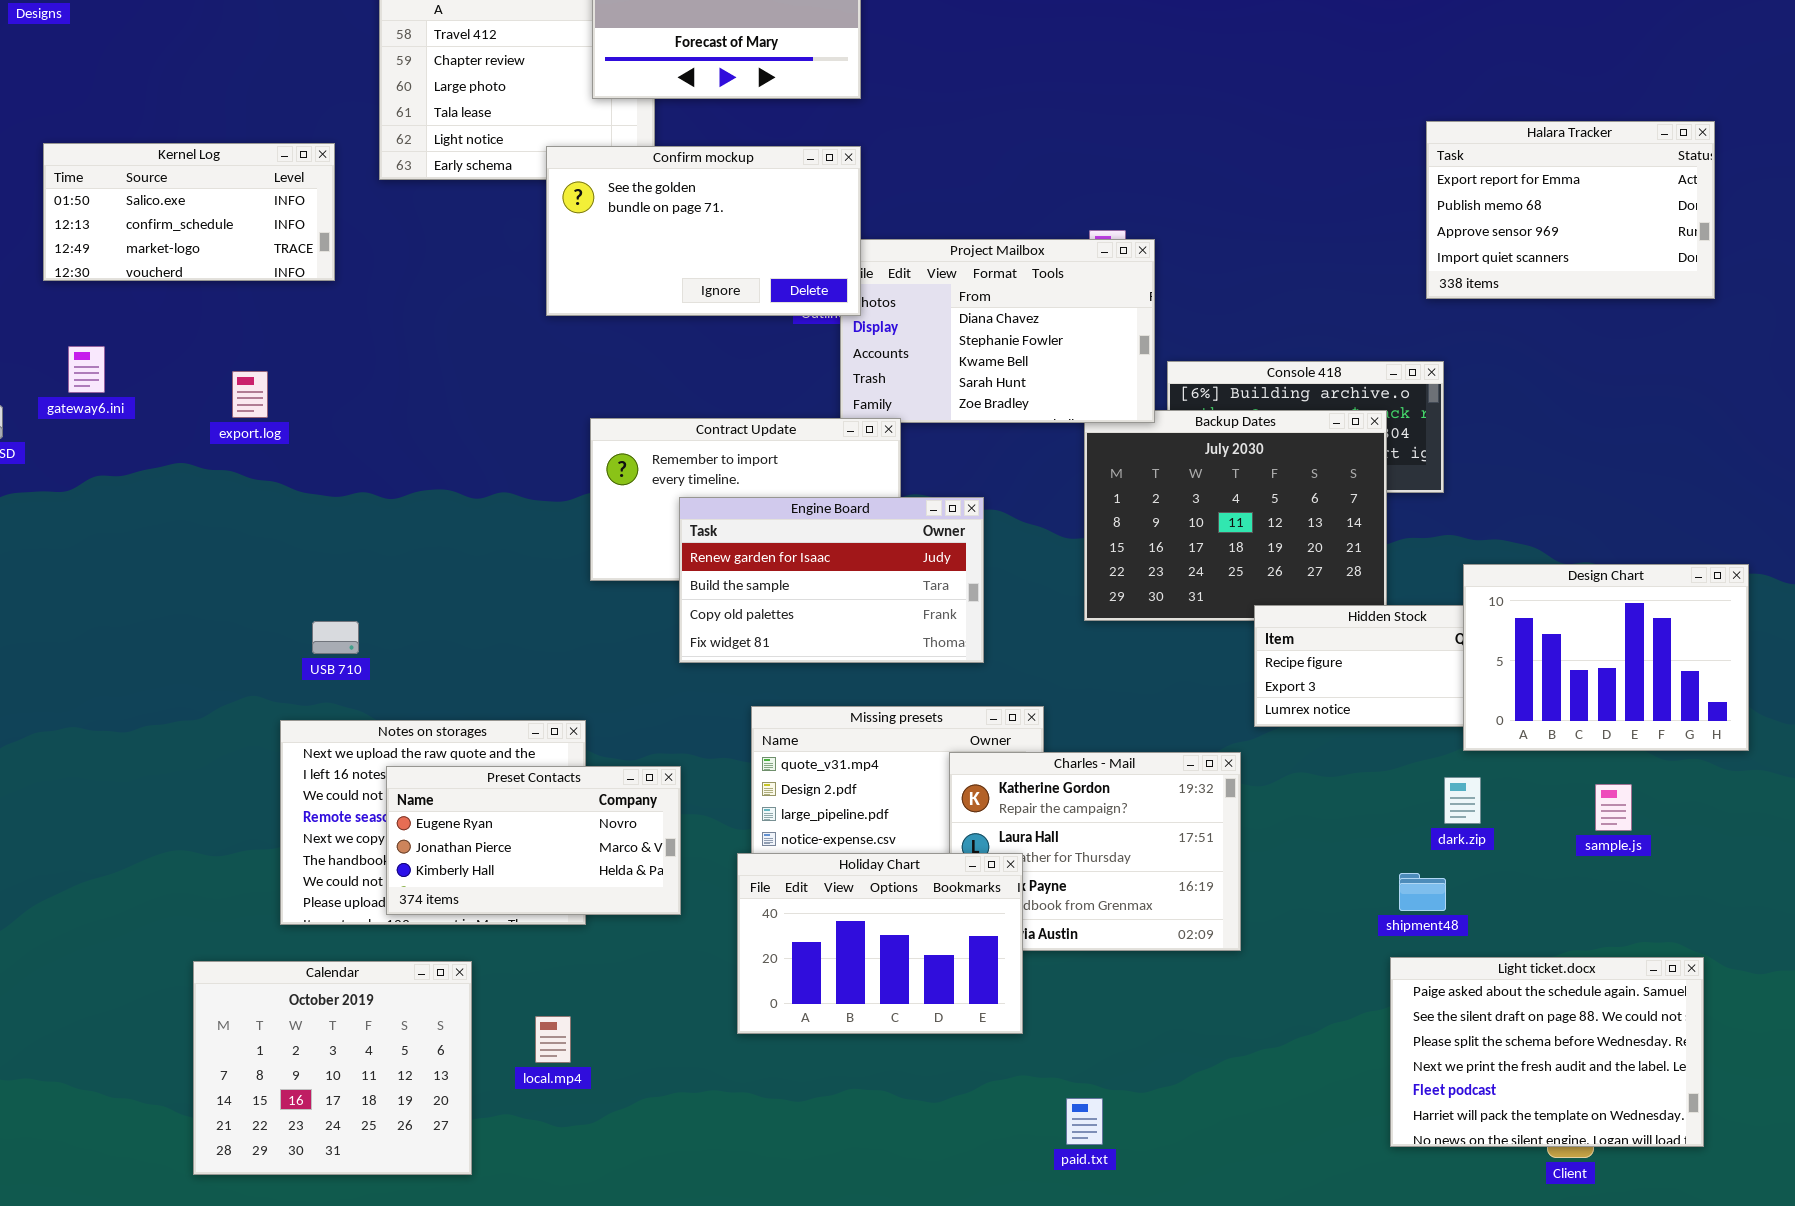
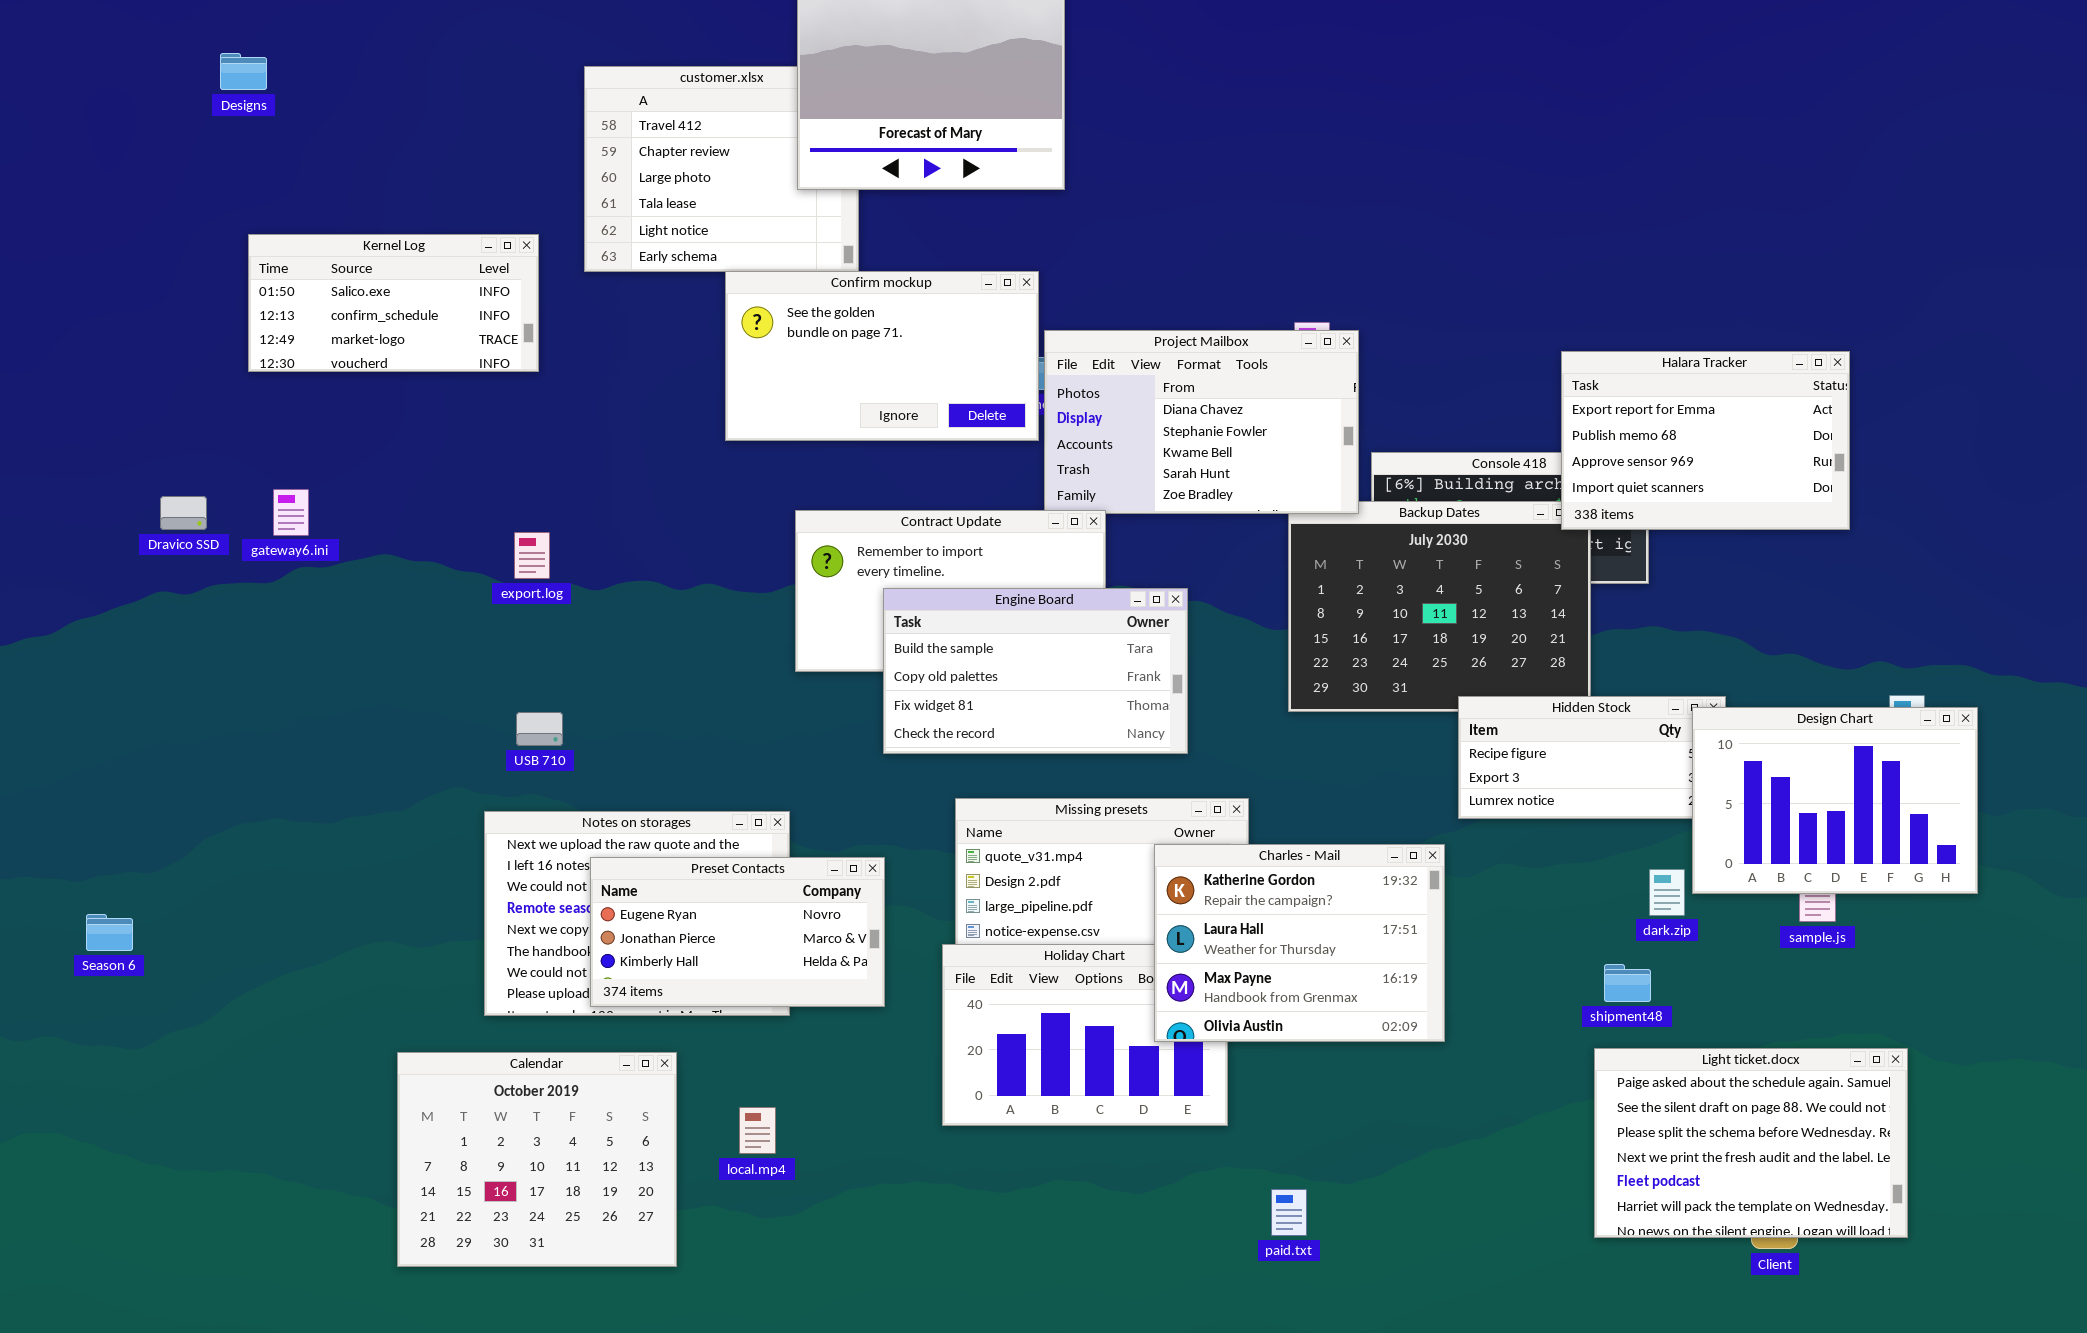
Halara Tracker: [1426,121,1715,299] -> [1561,351,1850,530], moved
Confirm mockup: [546,146,861,316] -> [725,271,1039,441], moved
gateway6.ini: [68,346,105,393] -> [273,489,309,536], moved
export.log: [232,371,268,418] -> [514,532,550,579], moved
Engine Board: [679,497,984,663] -> [883,588,1188,754], scrolled down 1 row
Design Chart: [1463,564,1749,751] -> [1692,707,1978,894], moved
Charles - Mail: [949,752,1241,951] -> [1154,844,1445,1042], raised

